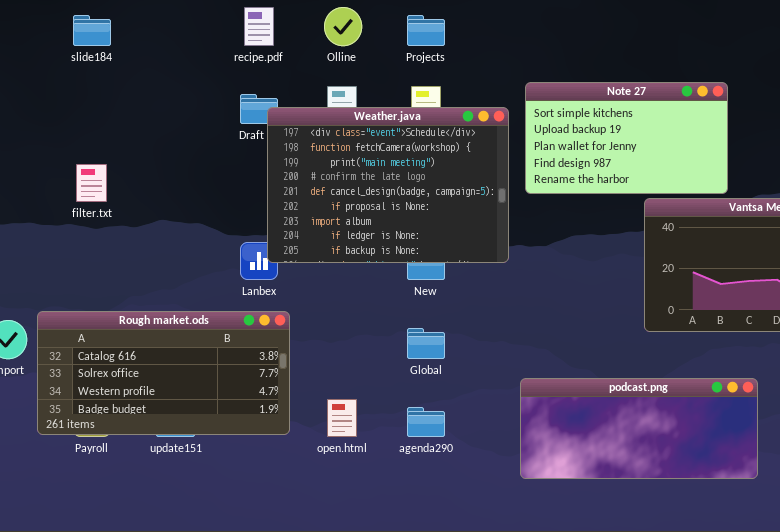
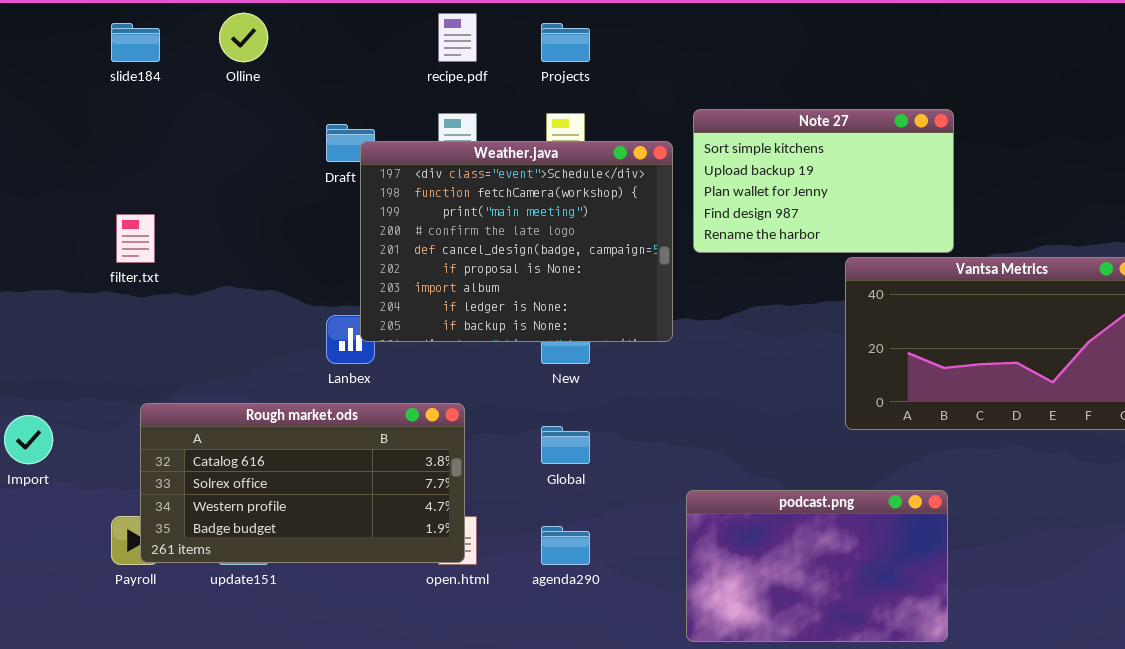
recipe.pdf: [244,7,274,46] -> [438,13,477,62], moved
Olline: [324,7,362,46] -> [219,13,268,62], moved
Rough market.ods: [37,311,290,435] -> [140,403,465,563], moved
podcast.png: [520,378,758,479] -> [686,490,948,642], resized

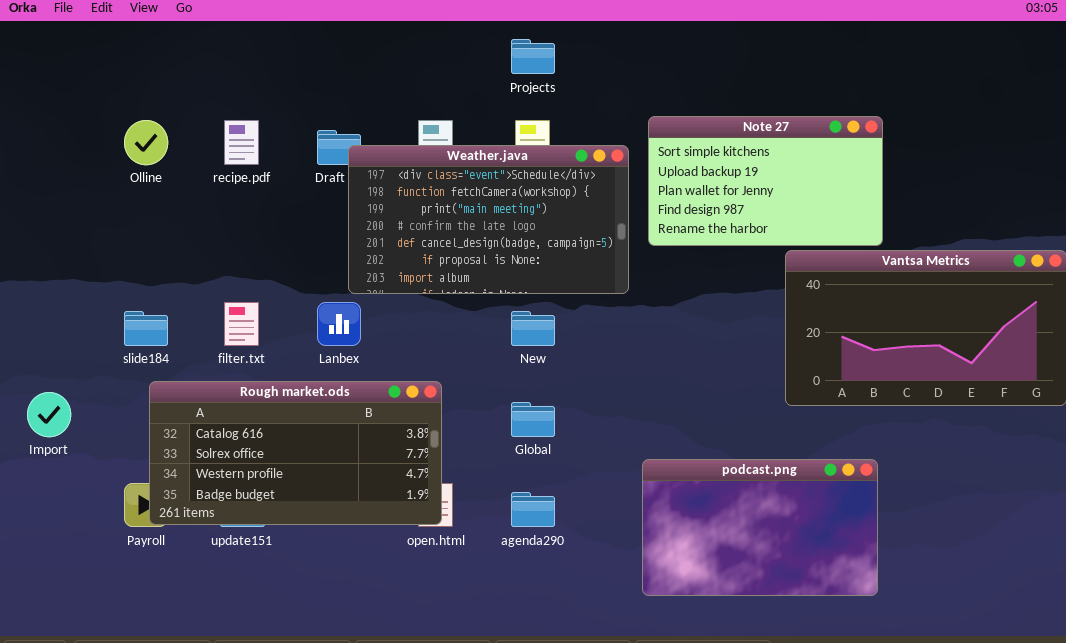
Olline: [219,13,268,62] -> [124,120,168,165], moved
recipe.pdf: [438,13,477,62] -> [224,120,259,165], moved
slide184: [111,23,160,62] -> [124,311,168,346], moved
Weather.java: [360,141,673,342] -> [348,145,629,294], resized
filter.txt: [116,214,155,263] -> [224,302,259,346], moved

